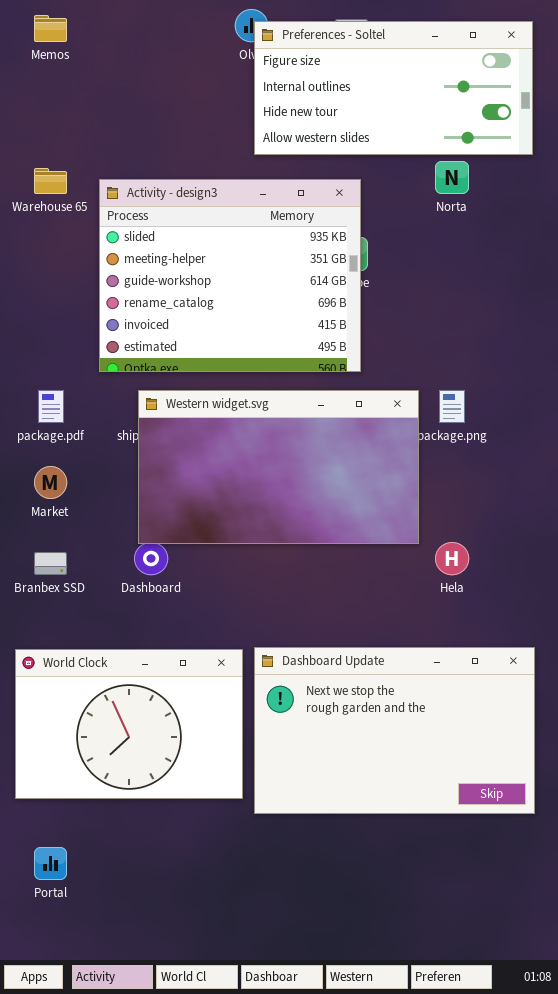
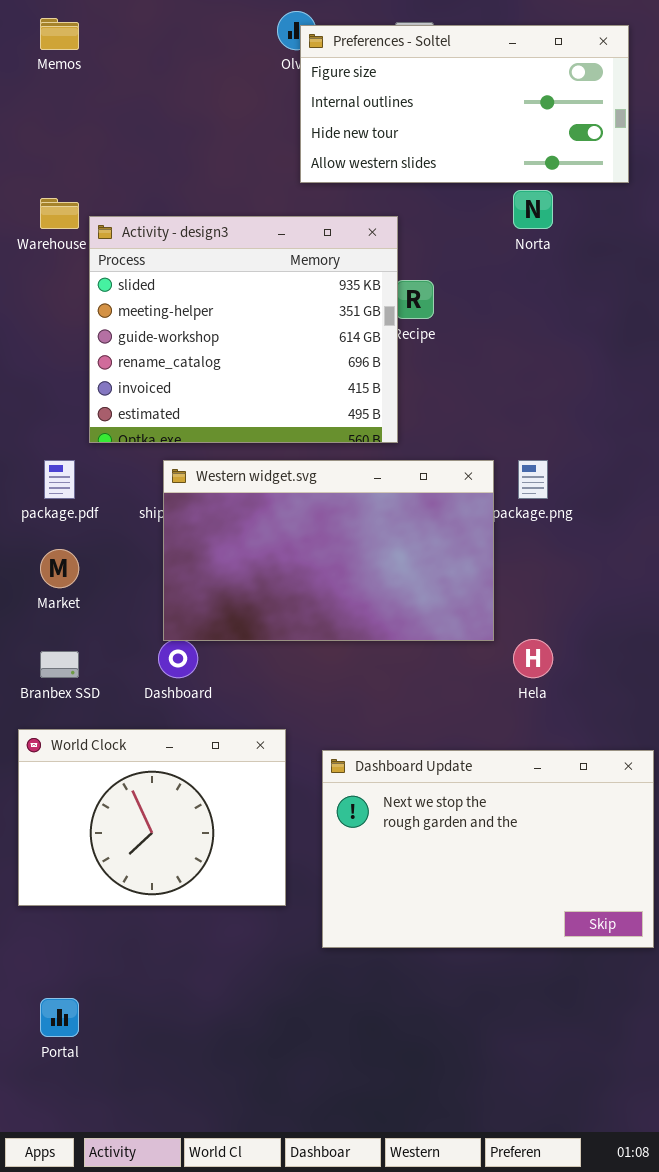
Activity - design3: [99,179,361,372] -> [89,216,398,443], moved
Dashboard Update: [254,647,535,814] -> [322,750,654,948], moved
World Clock: [15,649,243,799] -> [18,729,286,906], moved

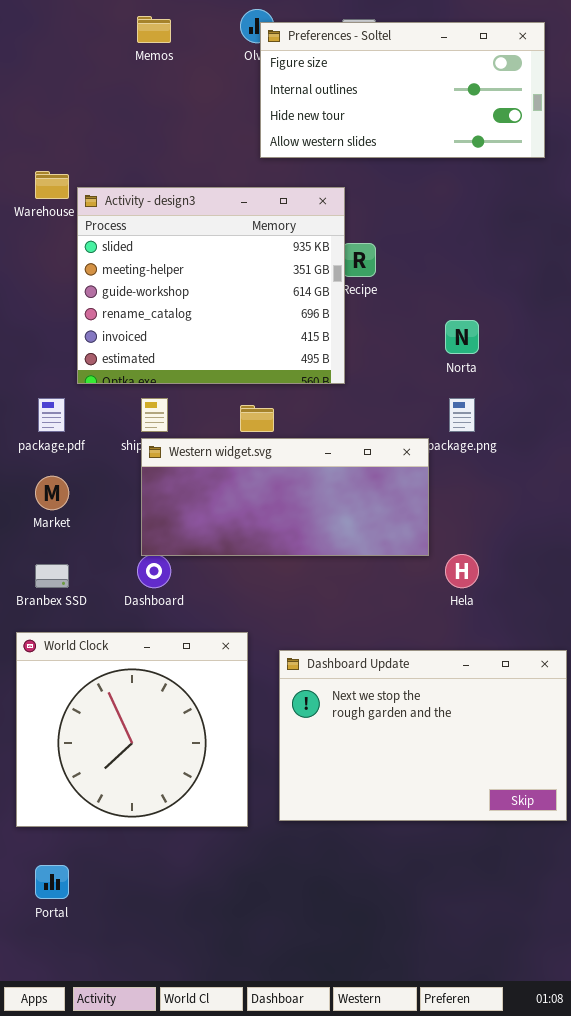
Memos: [40,18,79,50] -> [137,16,171,43], moved
Norta: [513,190,553,229] -> [445,320,479,354], moved
Western widget.svg: [163,460,494,641] -> [141,438,429,556], resized
World Clock: [18,729,286,906] -> [16,632,248,827], resized

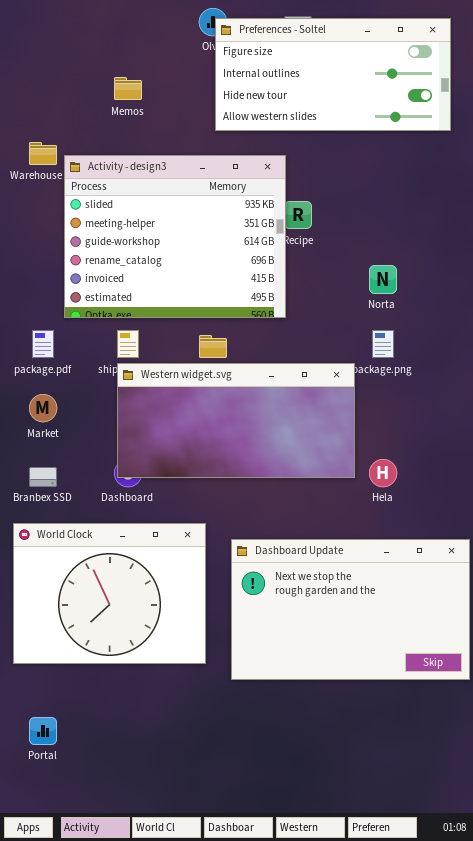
Memos: [137,16,171,43] -> [114,77,142,100], moved
Western widget.svg: [141,438,429,556] -> [117,363,355,478], resized
World Clock: [16,632,248,827] -> [13,523,206,664], resized

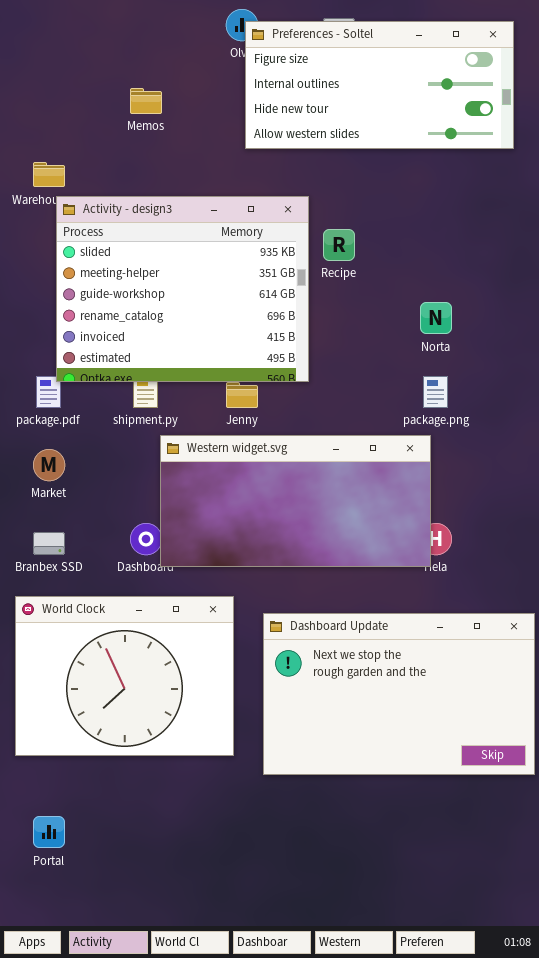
Activity - design3: [64,155,286,318] -> [56,196,309,382], moved
Western widget.svg: [117,363,355,478] -> [160,435,431,567], moved

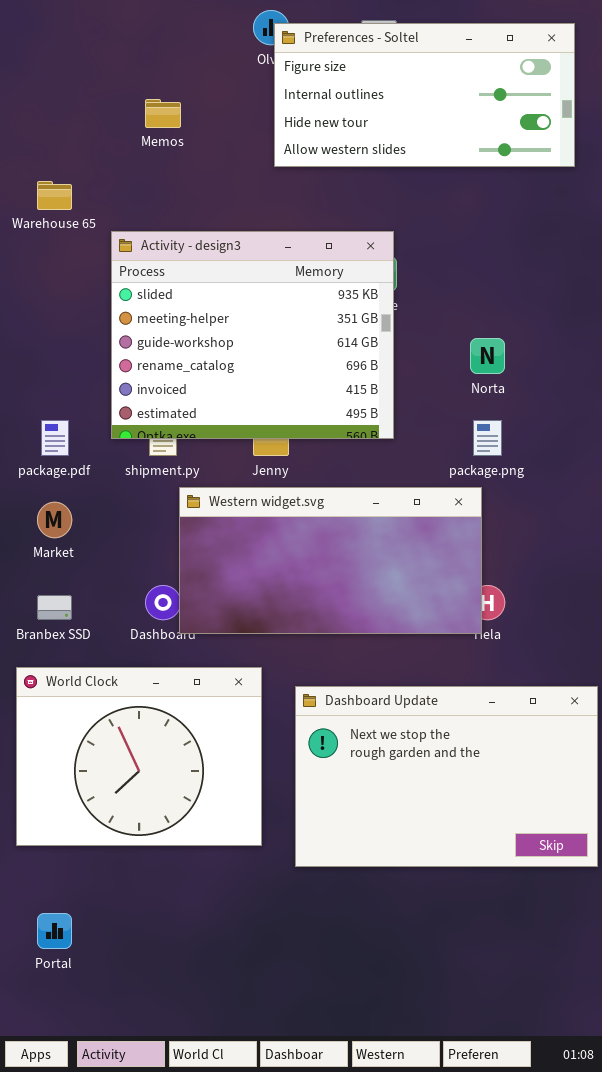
Activity - design3: [56,196,309,382] -> [111,231,394,439], moved

